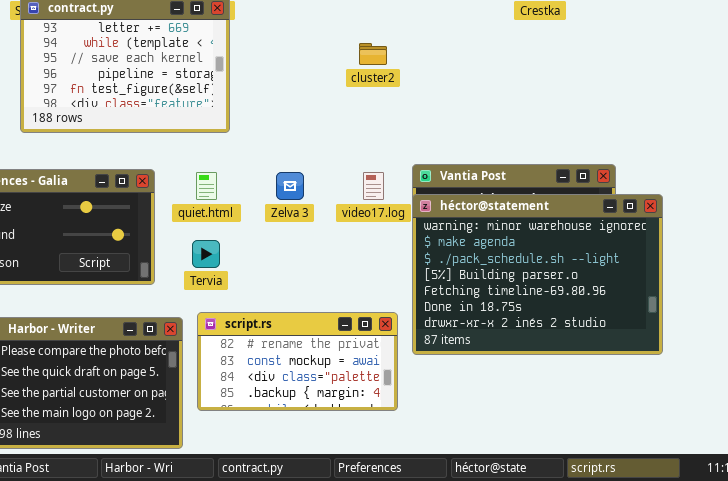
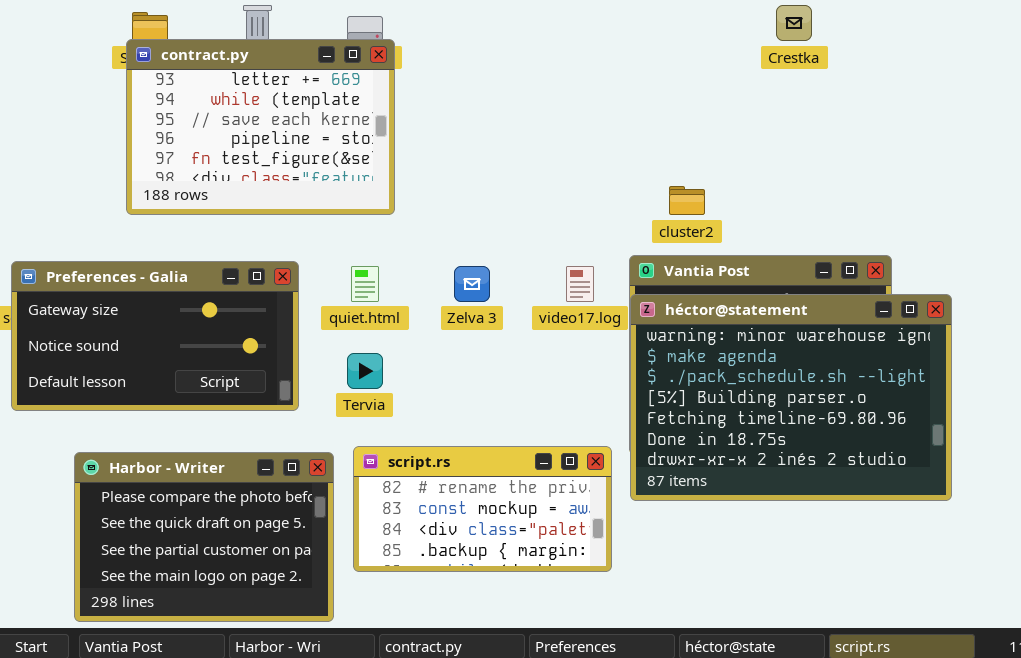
cluster2: [359,43,387,65] -> [669,186,705,215], moved

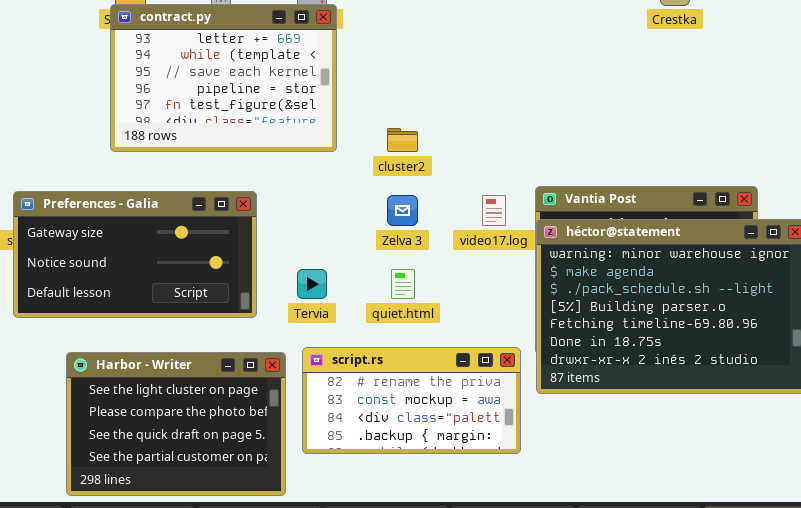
cluster2: [669,186,705,215] -> [387,128,418,152], moved
quiet.html: [351,266,379,302] -> [391,269,415,299], moved
Harbor - Writer: [74,452,334,622] -> [66,352,286,496], scrolled up 1 row

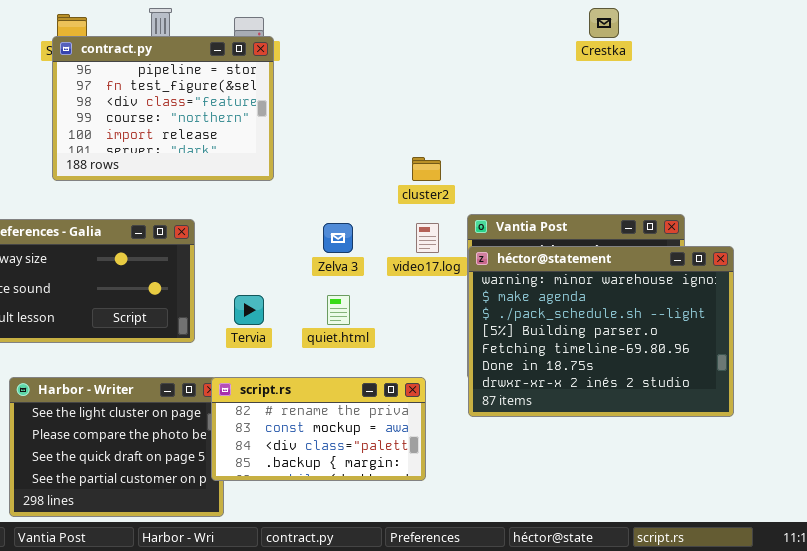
contract.py: [110,4,337,152] -> [52,36,274,181], scrolled down 3 rows
cluster2: [387,128,418,152] -> [412,157,441,181], moved
script.rs: [302,347,521,454] -> [211,377,426,481], moved

